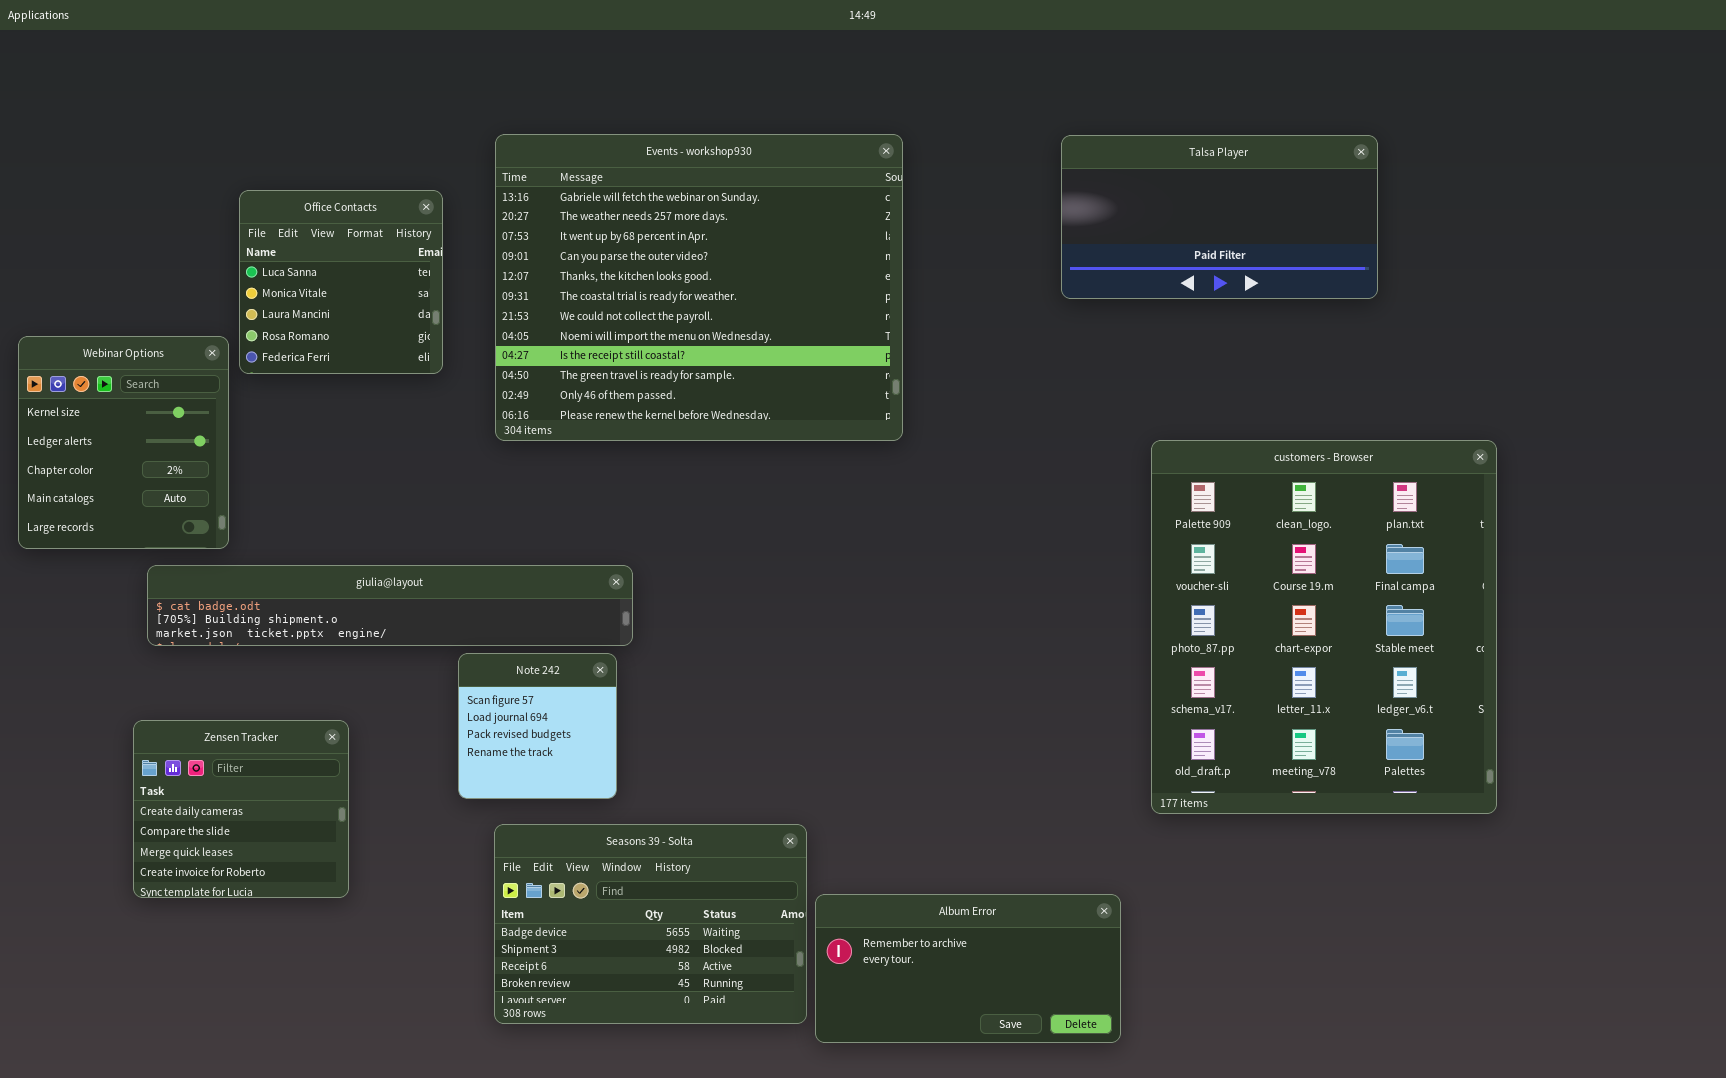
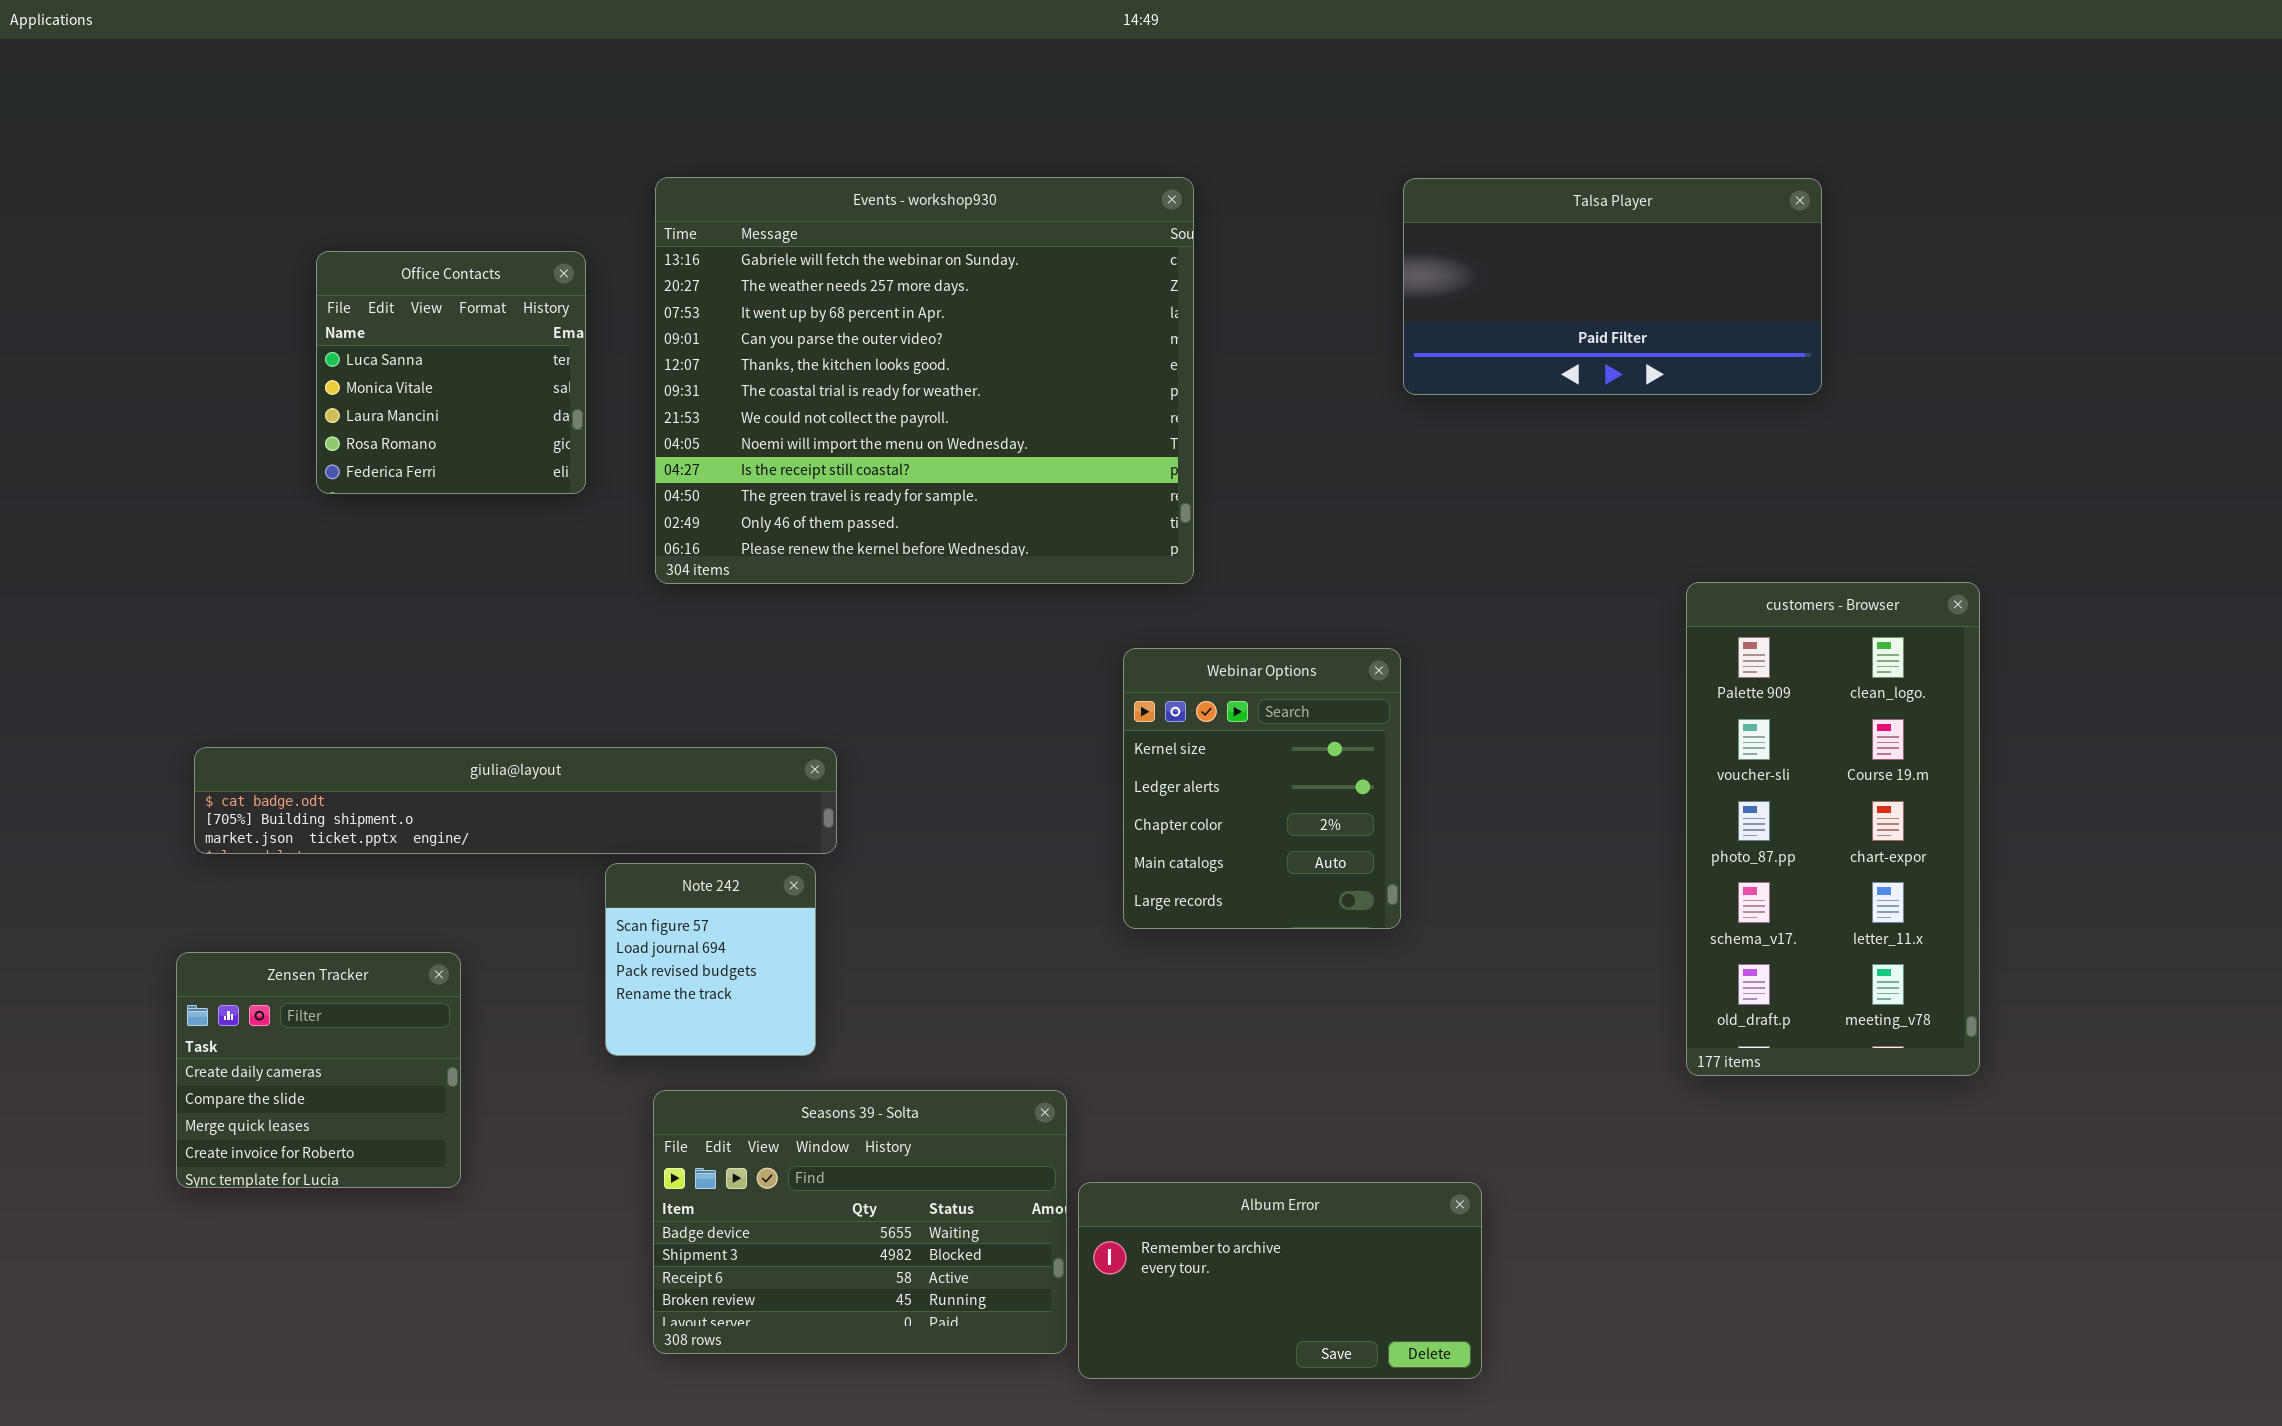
Webinar Options: [18,336,229,549] -> [1123,648,1401,929], moved
customers - Browser: [1151,440,1497,814] -> [1686,582,1980,1076], resized

